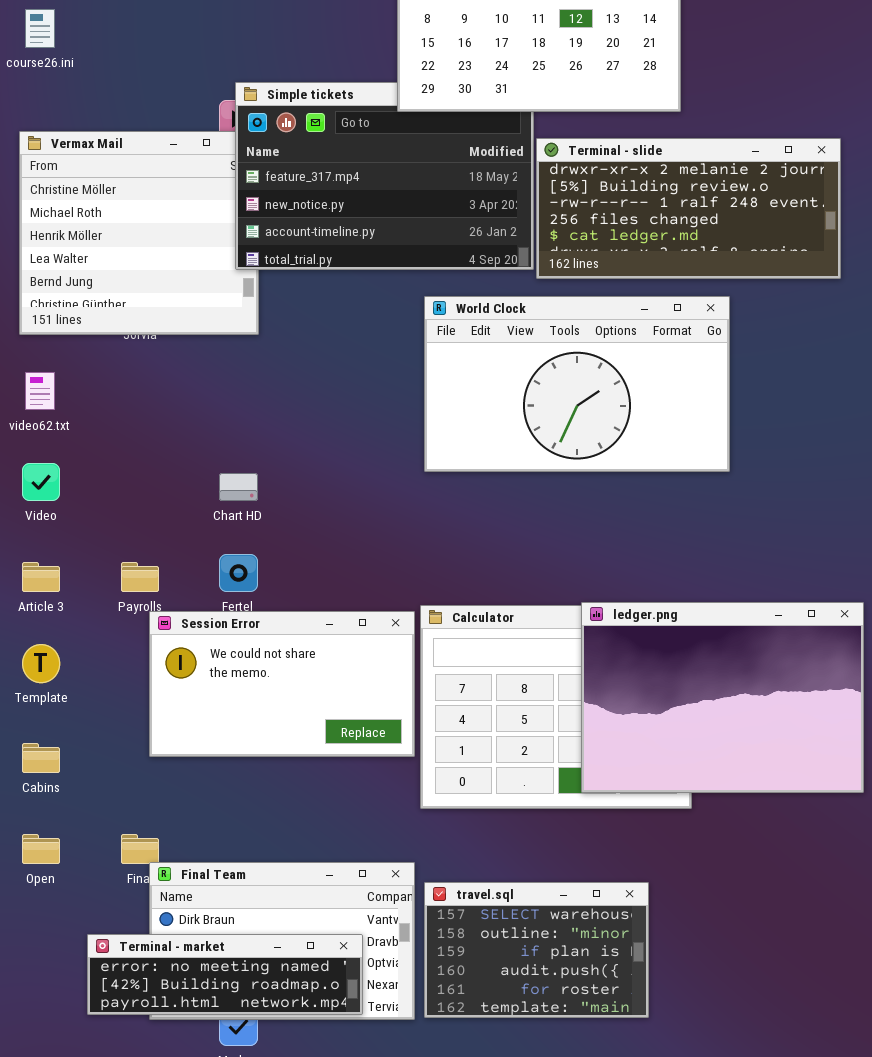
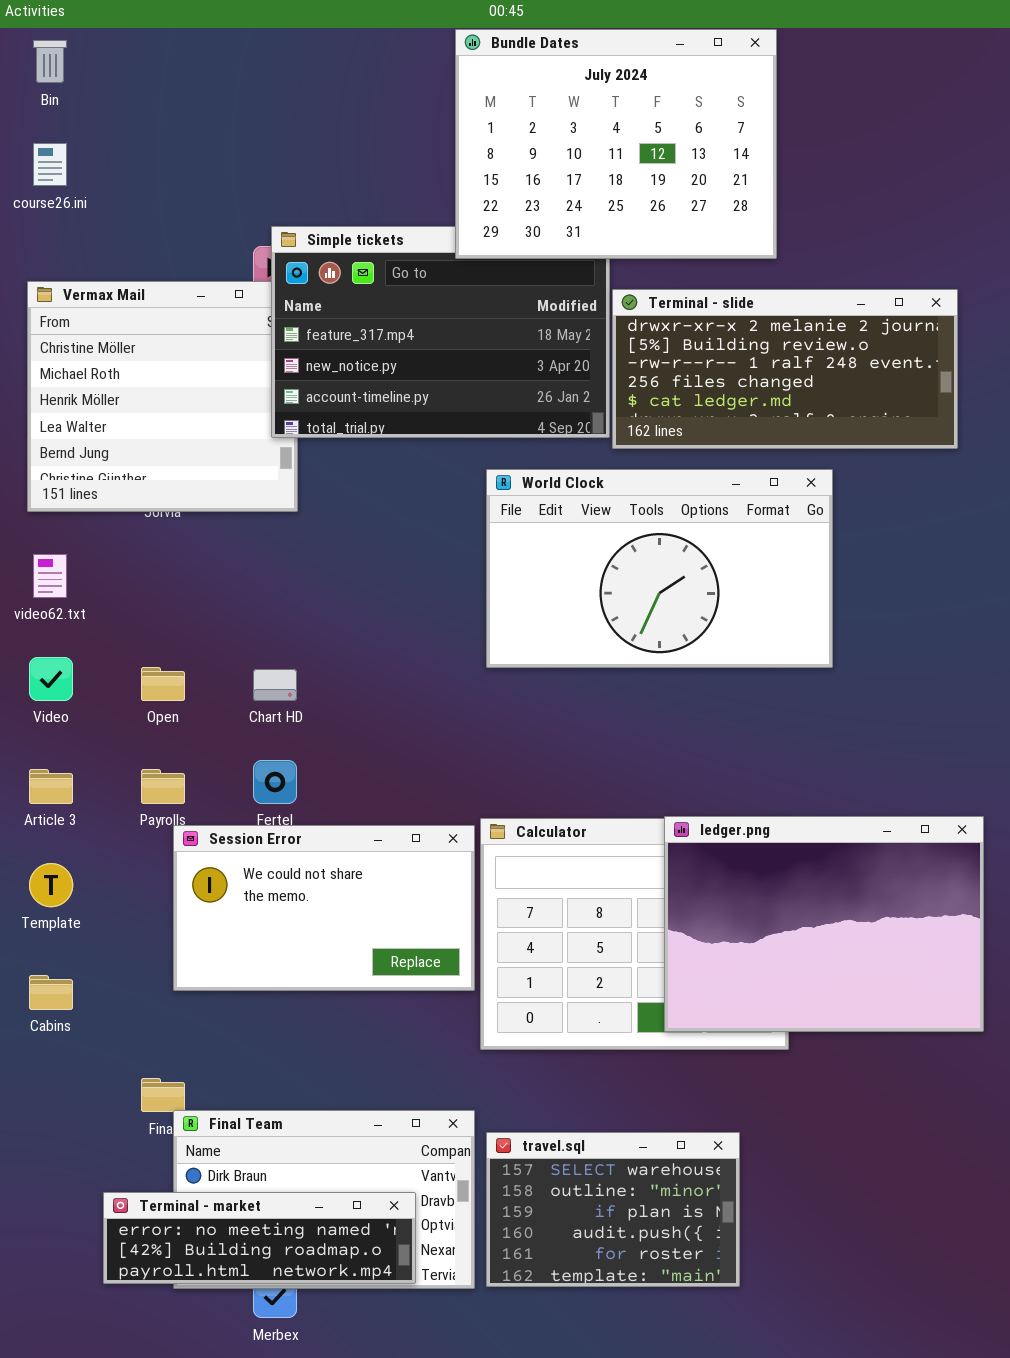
Open: [22,834,60,864] -> [141,667,185,701], moved

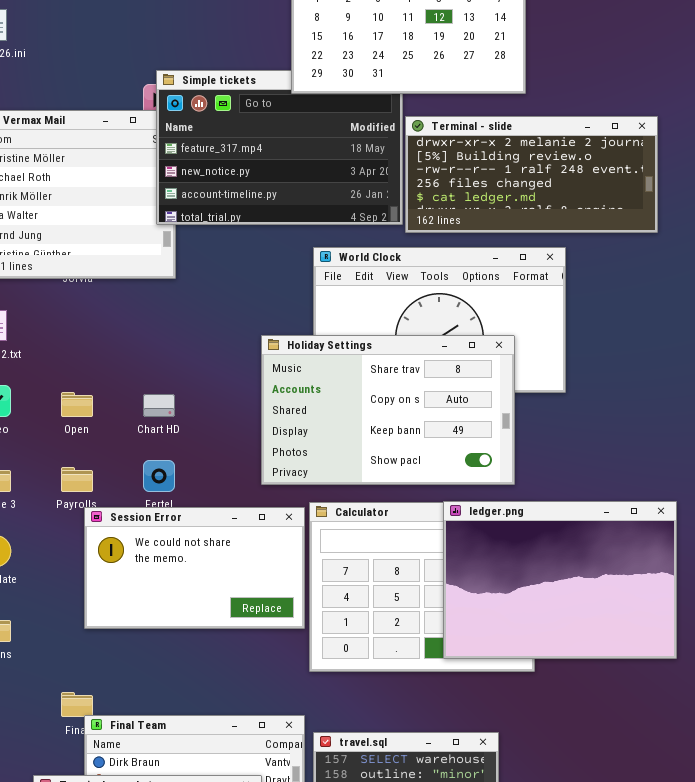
Holiday Settings: none -> [261,335,515,485], opened

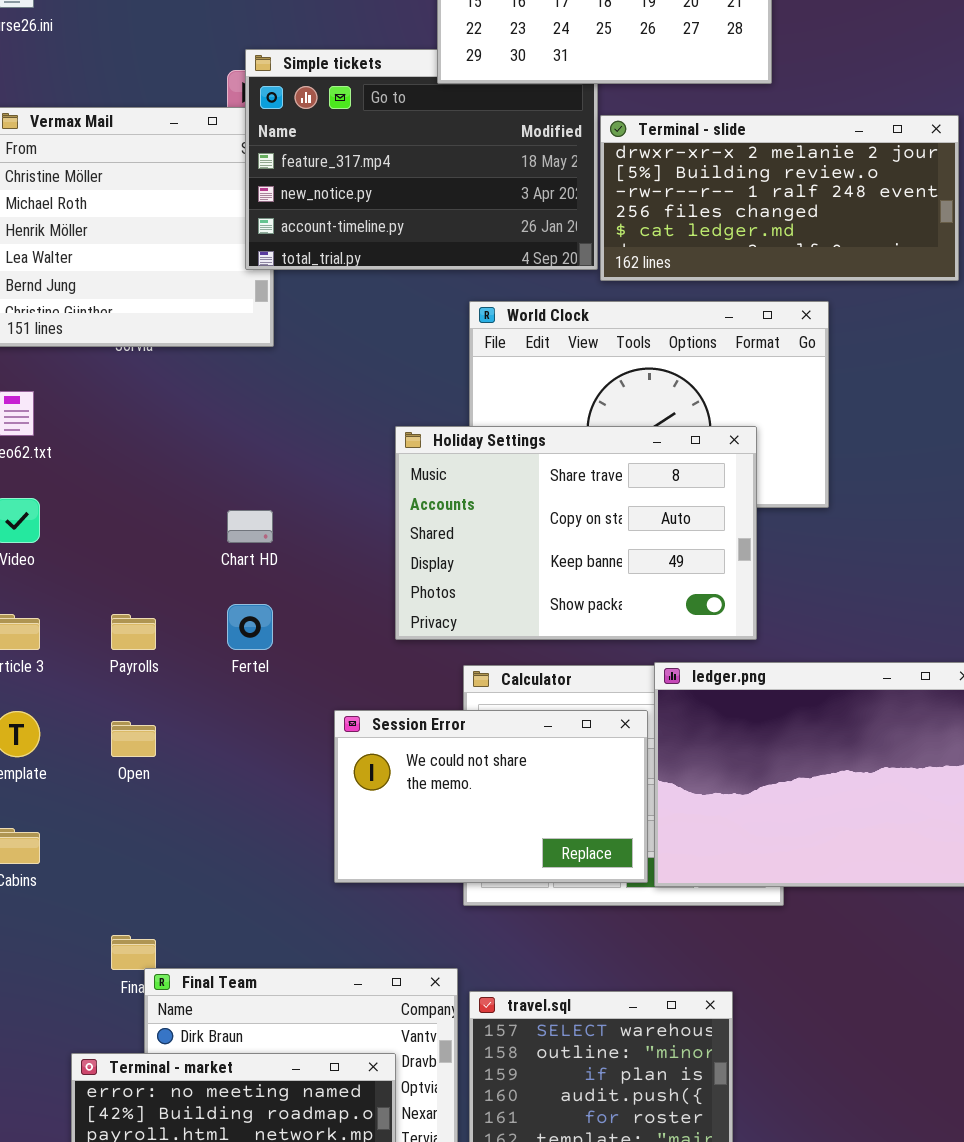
Open: [61,392,93,417] -> [111,721,156,757], moved
Session Error: [84,507,305,629] -> [334,710,648,883], moved

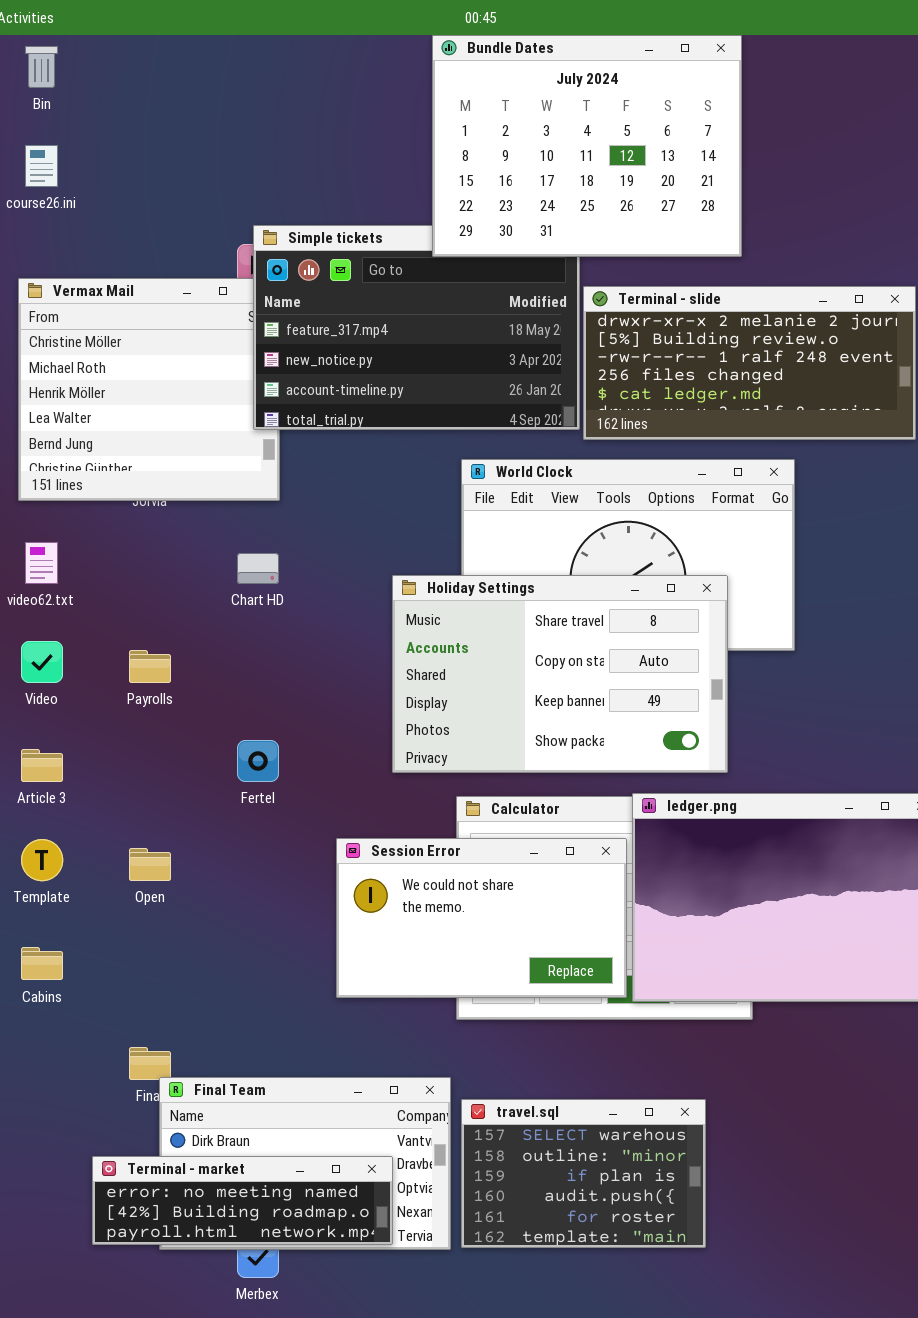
Chart HD: [227,510,273,543] -> [237,553,279,584], moved
Payrolls: [111,614,156,650] -> [129,650,171,683], moved

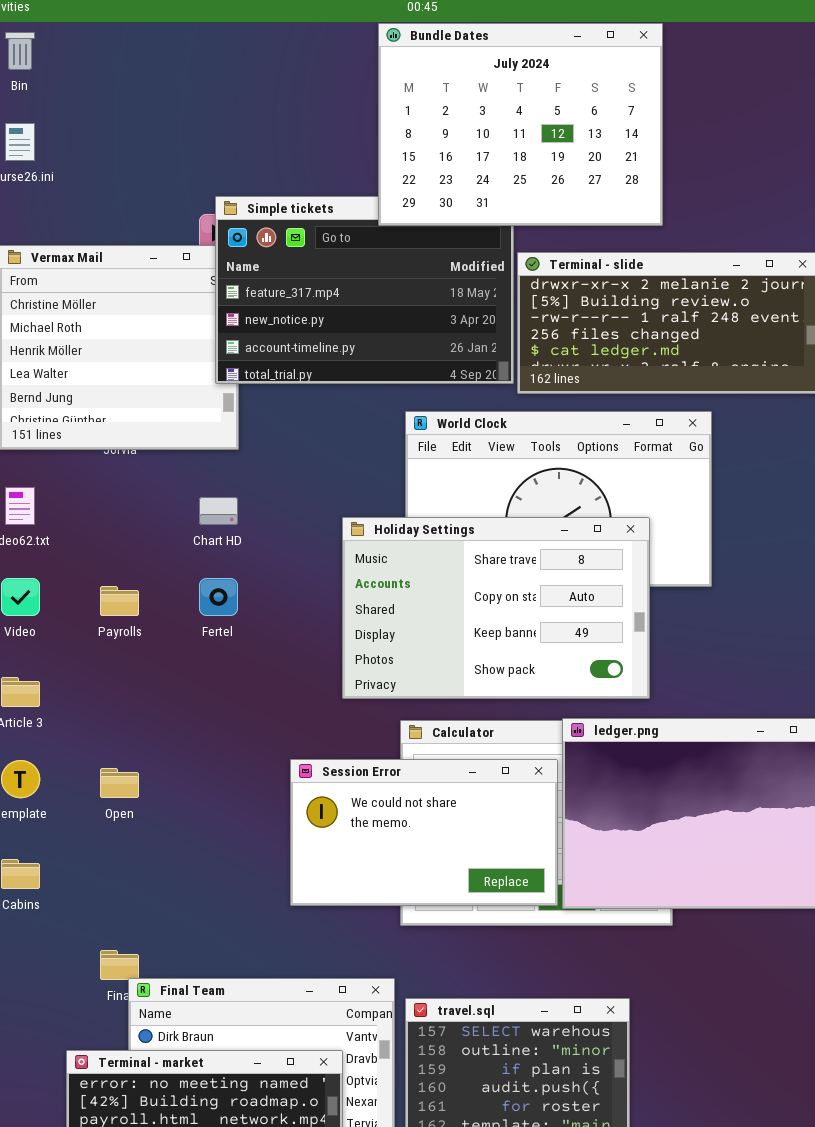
Fertel: [237,740,279,782] -> [199,578,238,616], moved

